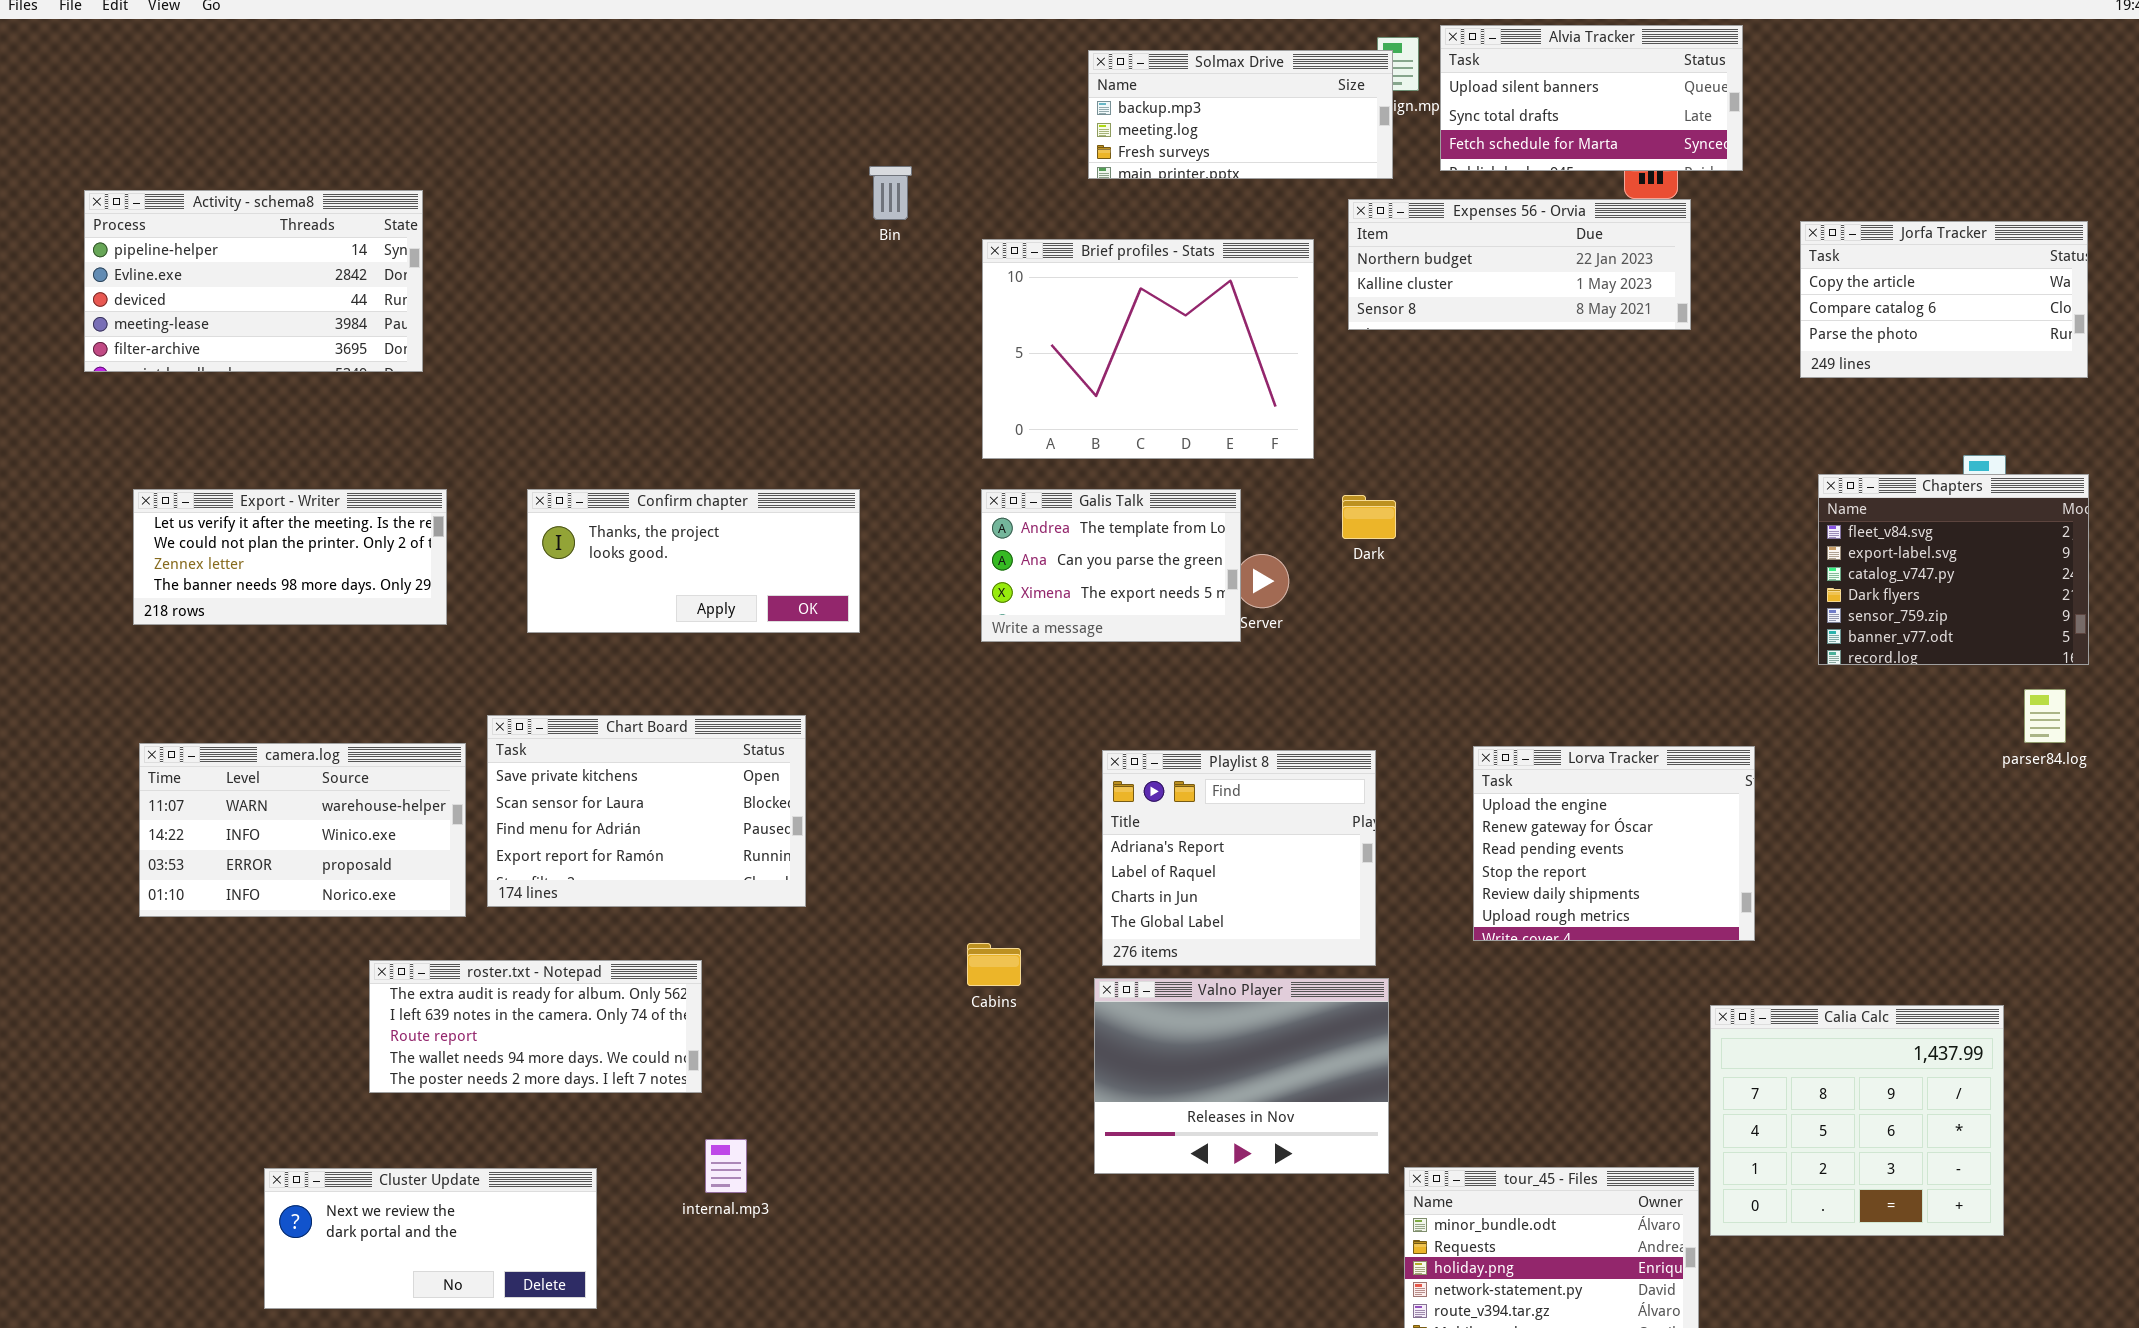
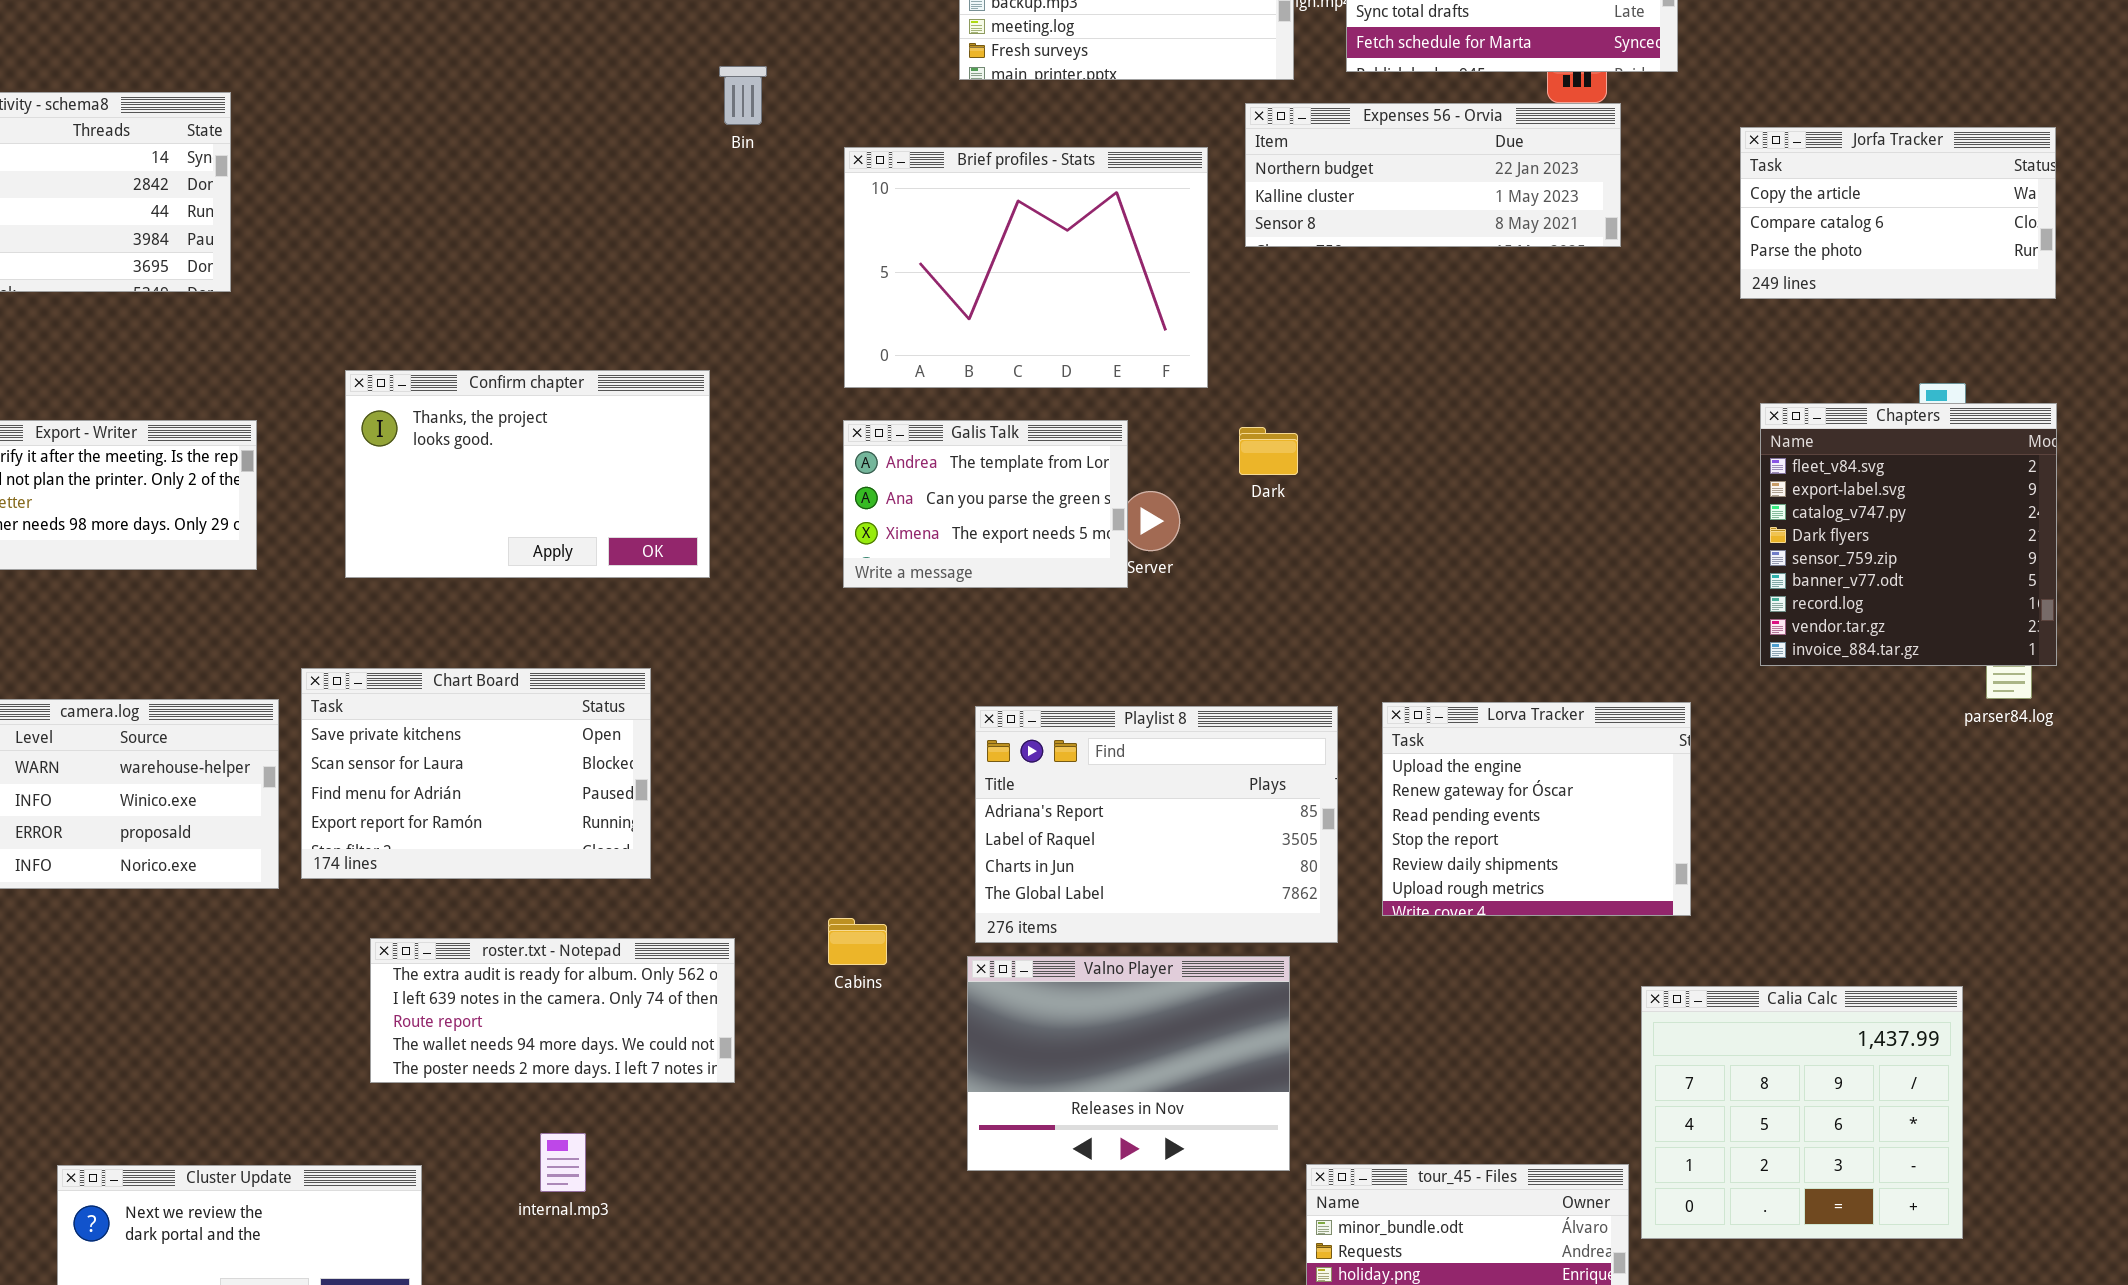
Chapters: [1818,474,2089,665] -> [1760,403,2057,666], resized
Confirm chapter: [527,489,860,633] -> [345,370,710,578], resized
Playlist 8: [1102,750,1376,966] -> [975,706,1338,943], resized
roster.txt - Notepad: [369,960,702,1093] -> [370,938,735,1083], moved

